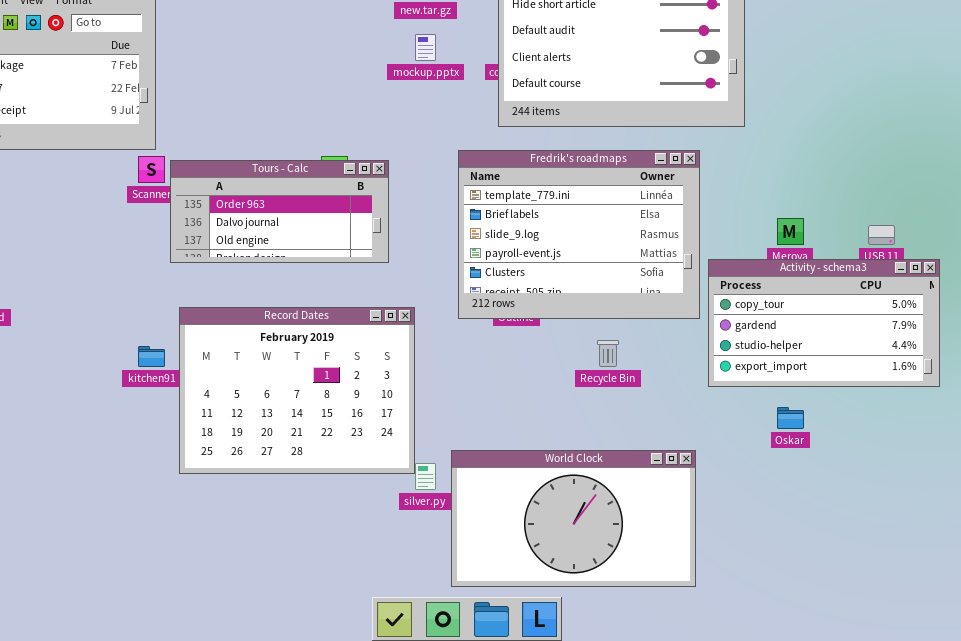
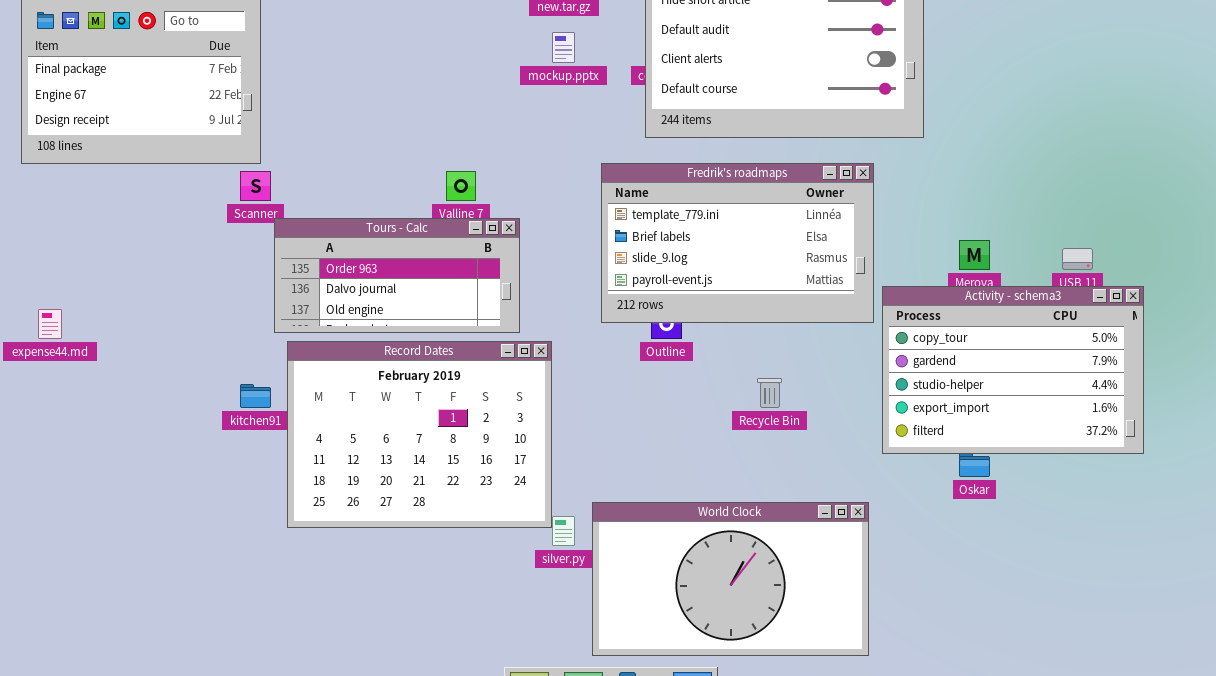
Fredrik's roadmaps: [458,150,700,319] -> [601,163,874,323], resized
Tours - Calc: [170,160,389,263] -> [274,218,520,333], moved
Activity - schema3: [708,259,940,387] -> [882,286,1144,454], resized

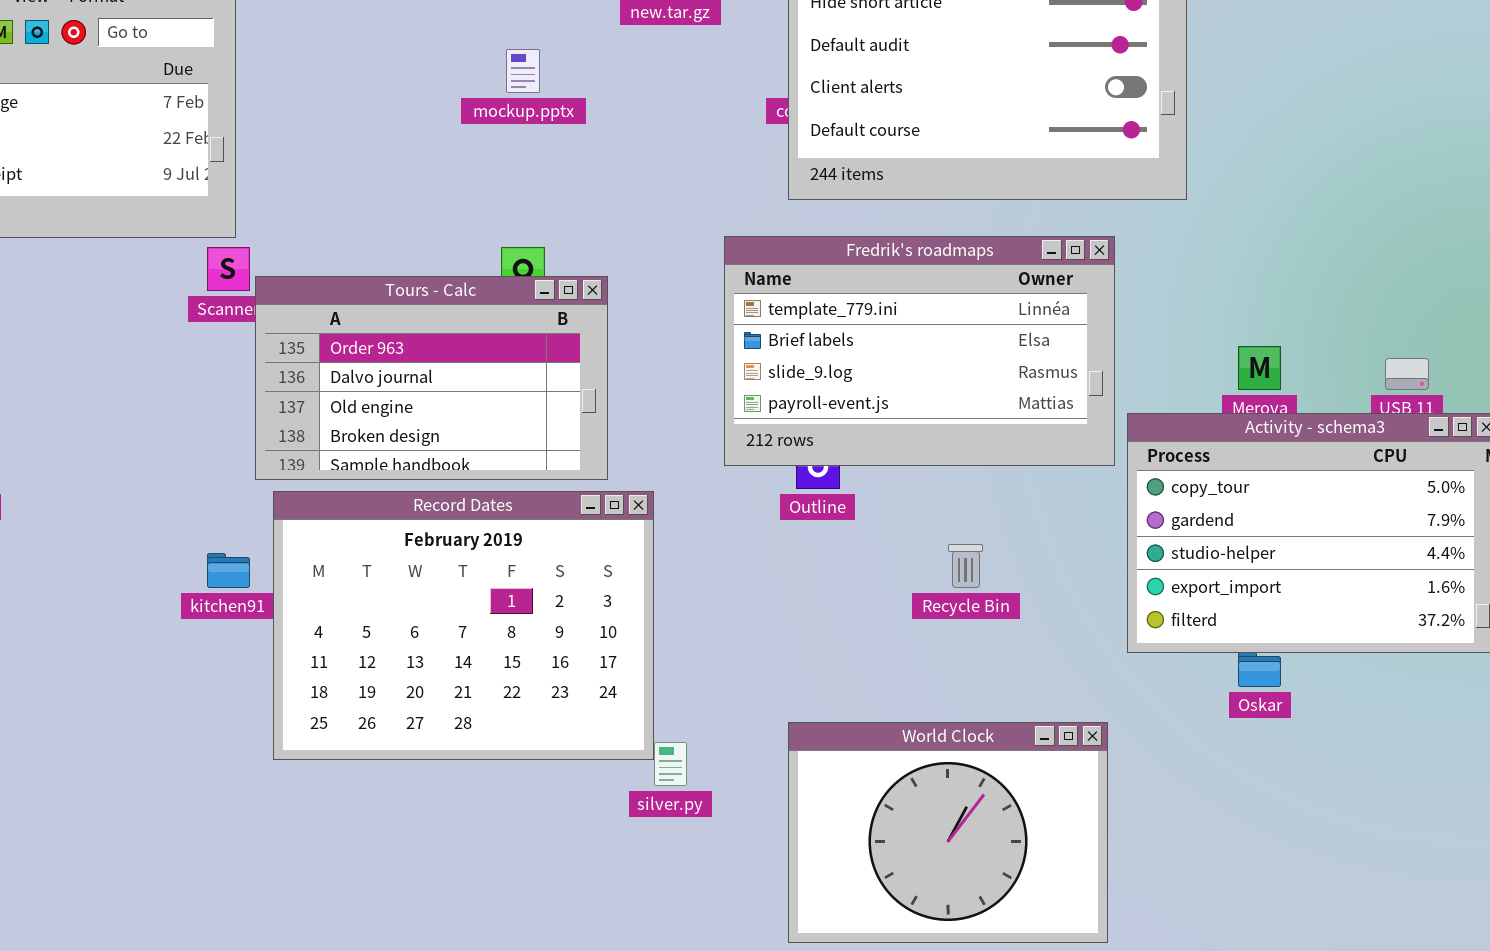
mockup.pptx: [552,32,575,63] -> [506,49,540,93], moved
Tours - Calc: [274,218,520,333] -> [255,276,608,480], resized
World Clock: [592,502,869,656] -> [788,722,1108,943], resized

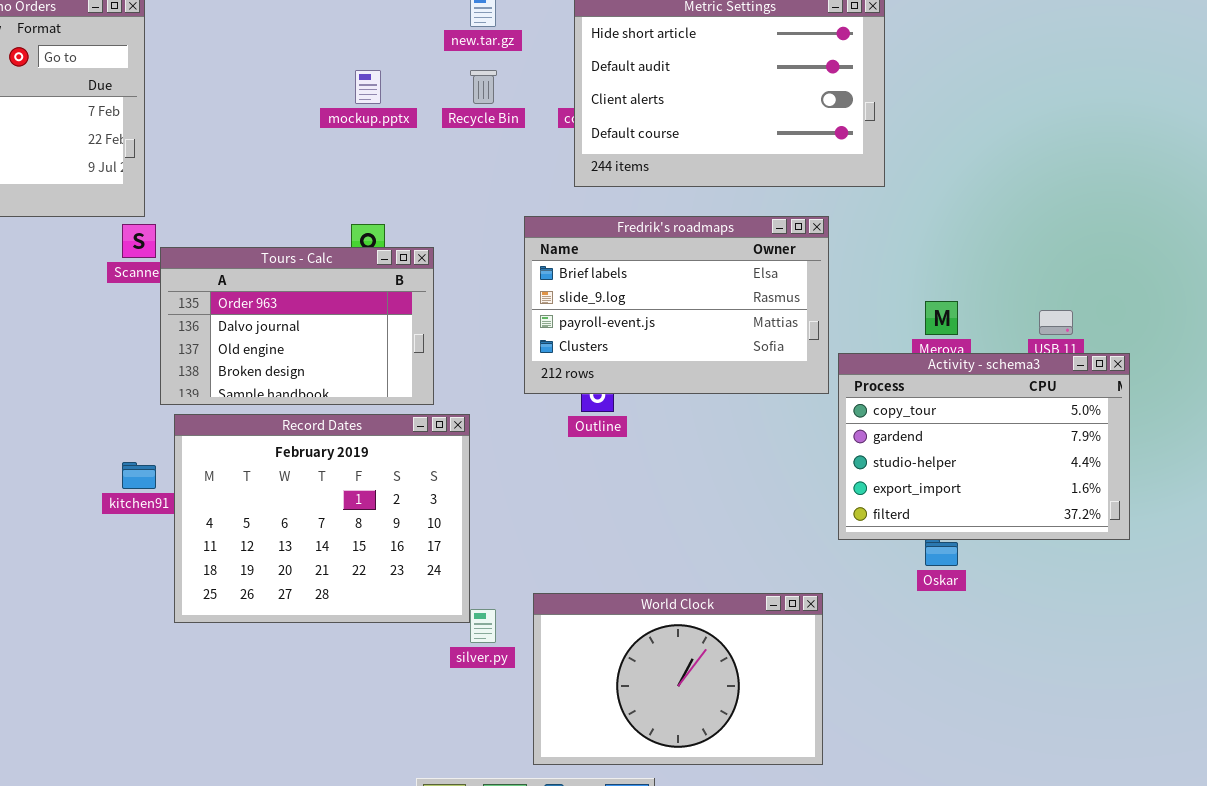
Fredrik's roadmaps: [724,236,1115,466] -> [524,216,829,394], scrolled down 1 row
Recycle Bin: [948,544,983,588] -> [470,70,497,104], moved
World Clock: [788,722,1108,943] -> [533,593,823,765], resized

